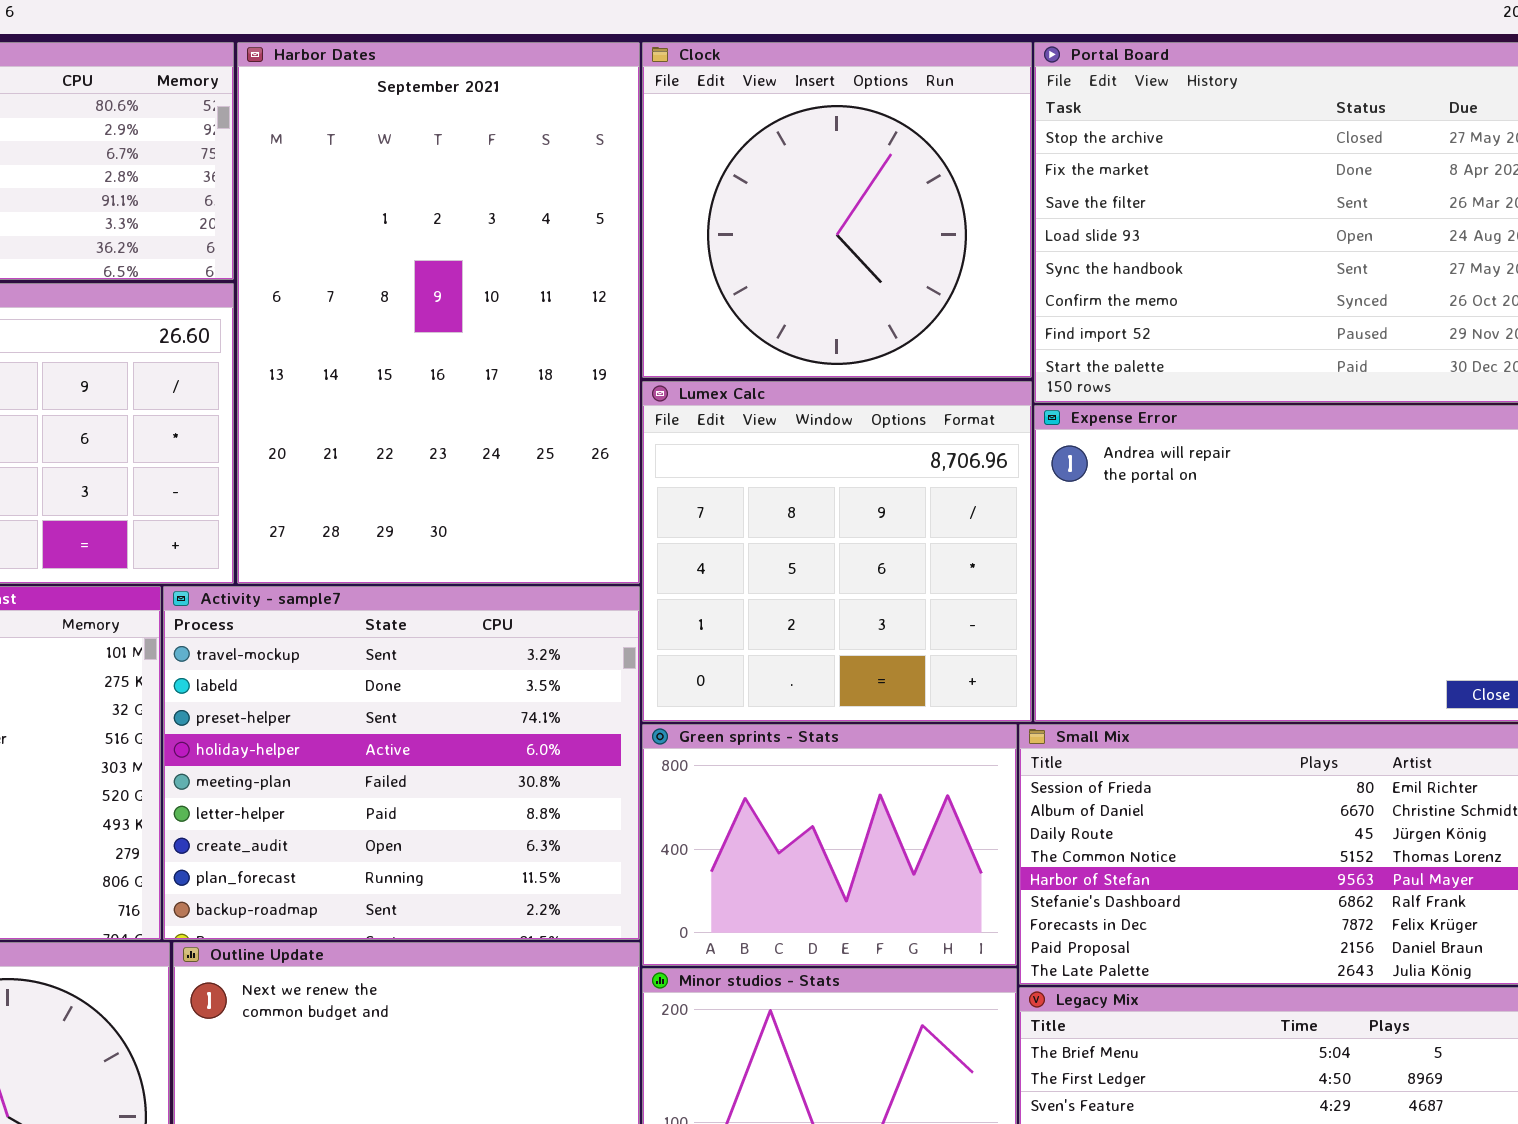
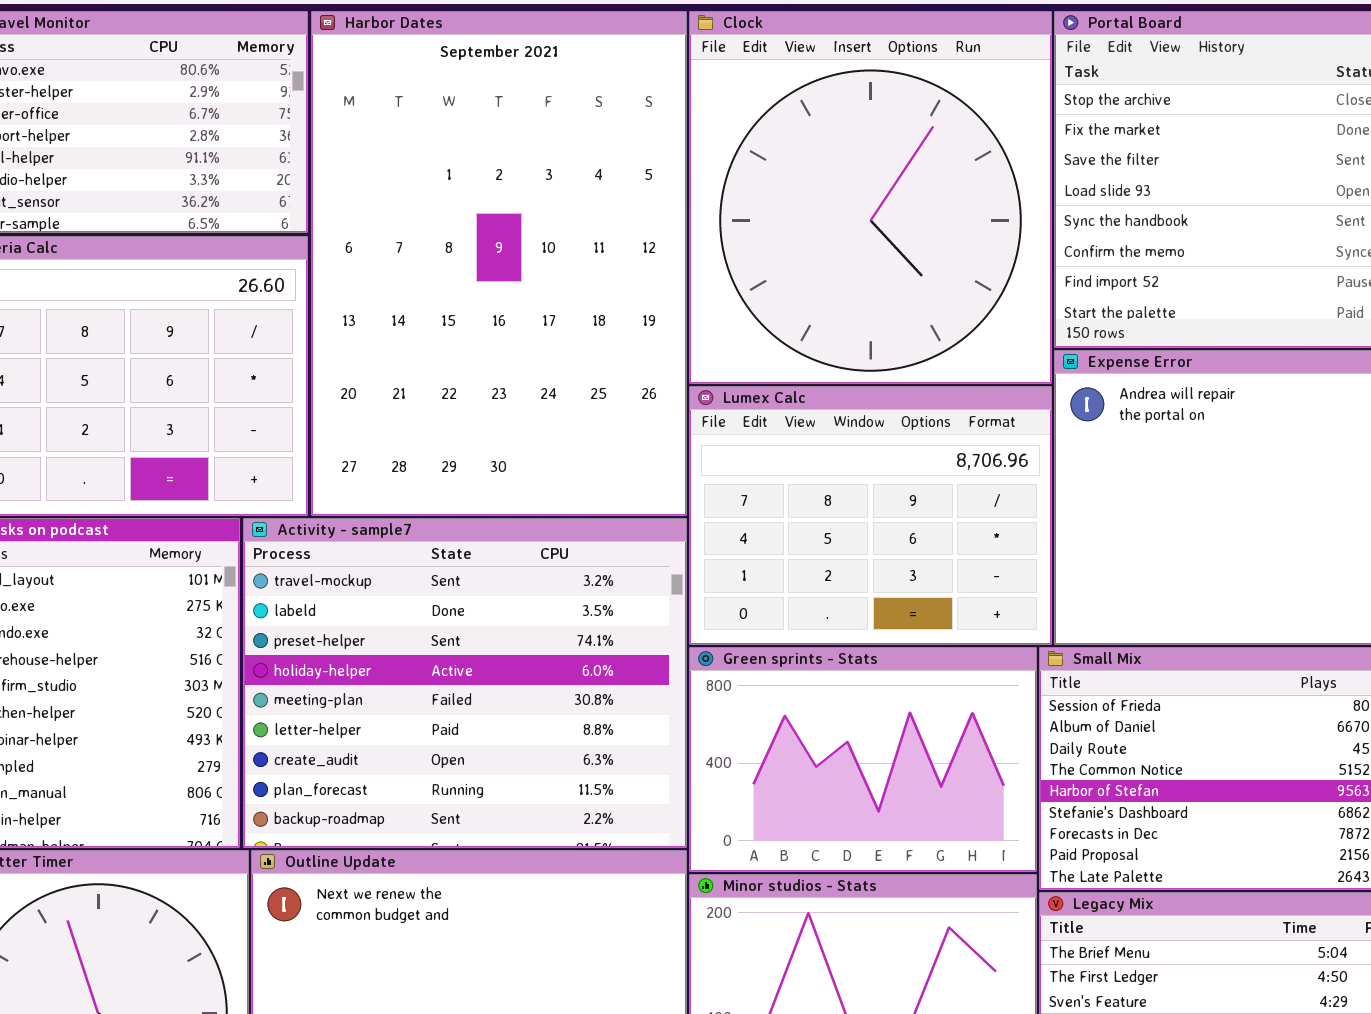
Clock: [642,42,1032,378] -> [689,11,1052,384], resized
Lumex Calc: [642,381,1032,722] -> [689,386,1052,645], resized

